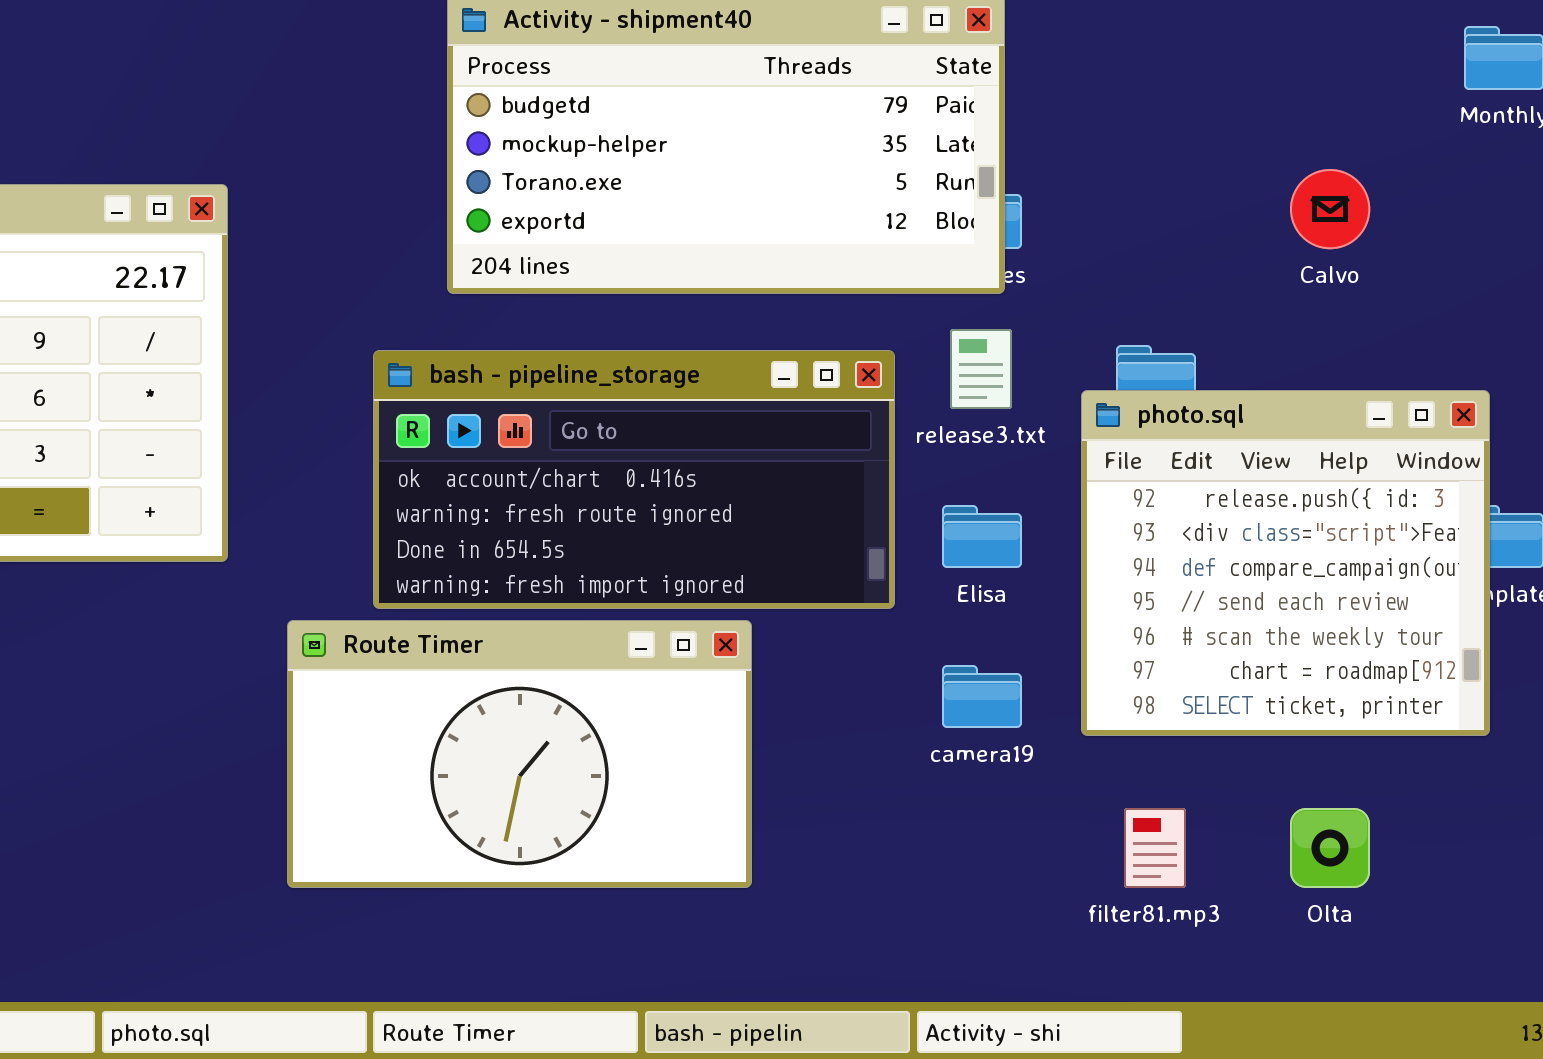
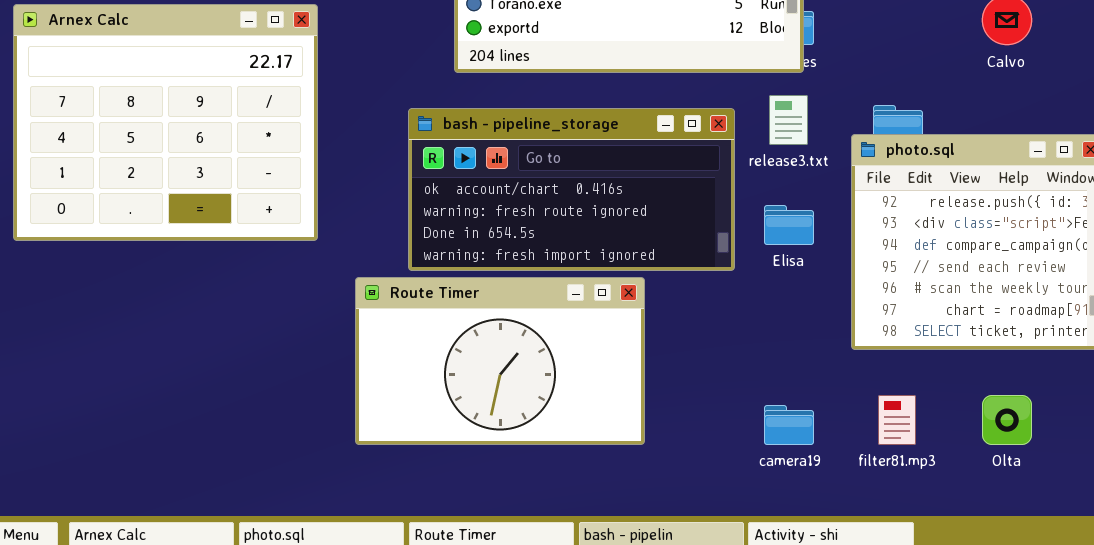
camera19: [942,665,1022,728] -> [764,405,814,445], moved

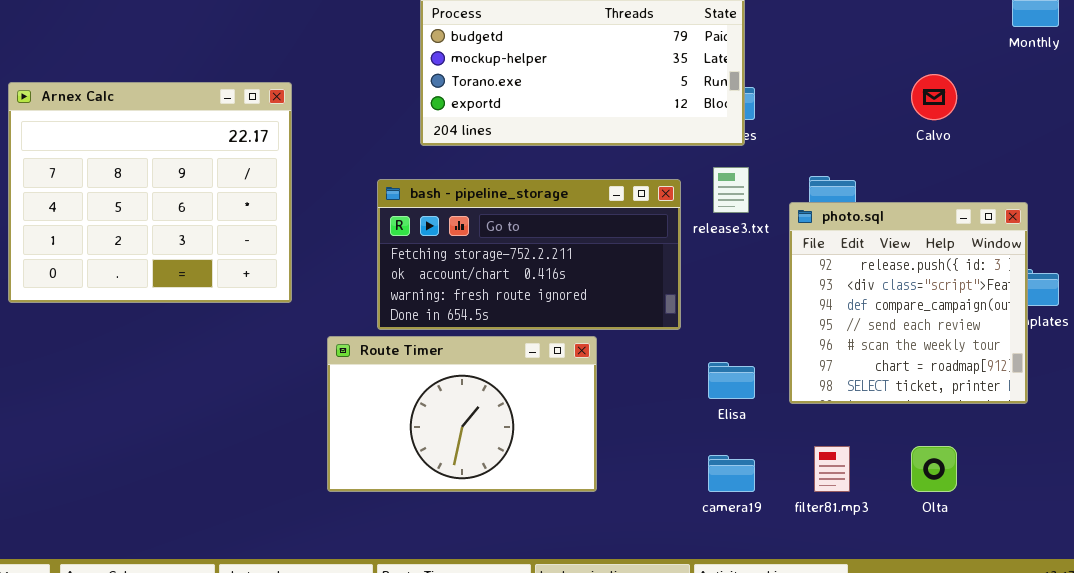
bash - pipeline_storage: [408,108,735,271] -> [377,179,681,330], scrolled up 1 row
Elisa: [764,205,814,245] -> [708,362,755,399], moved

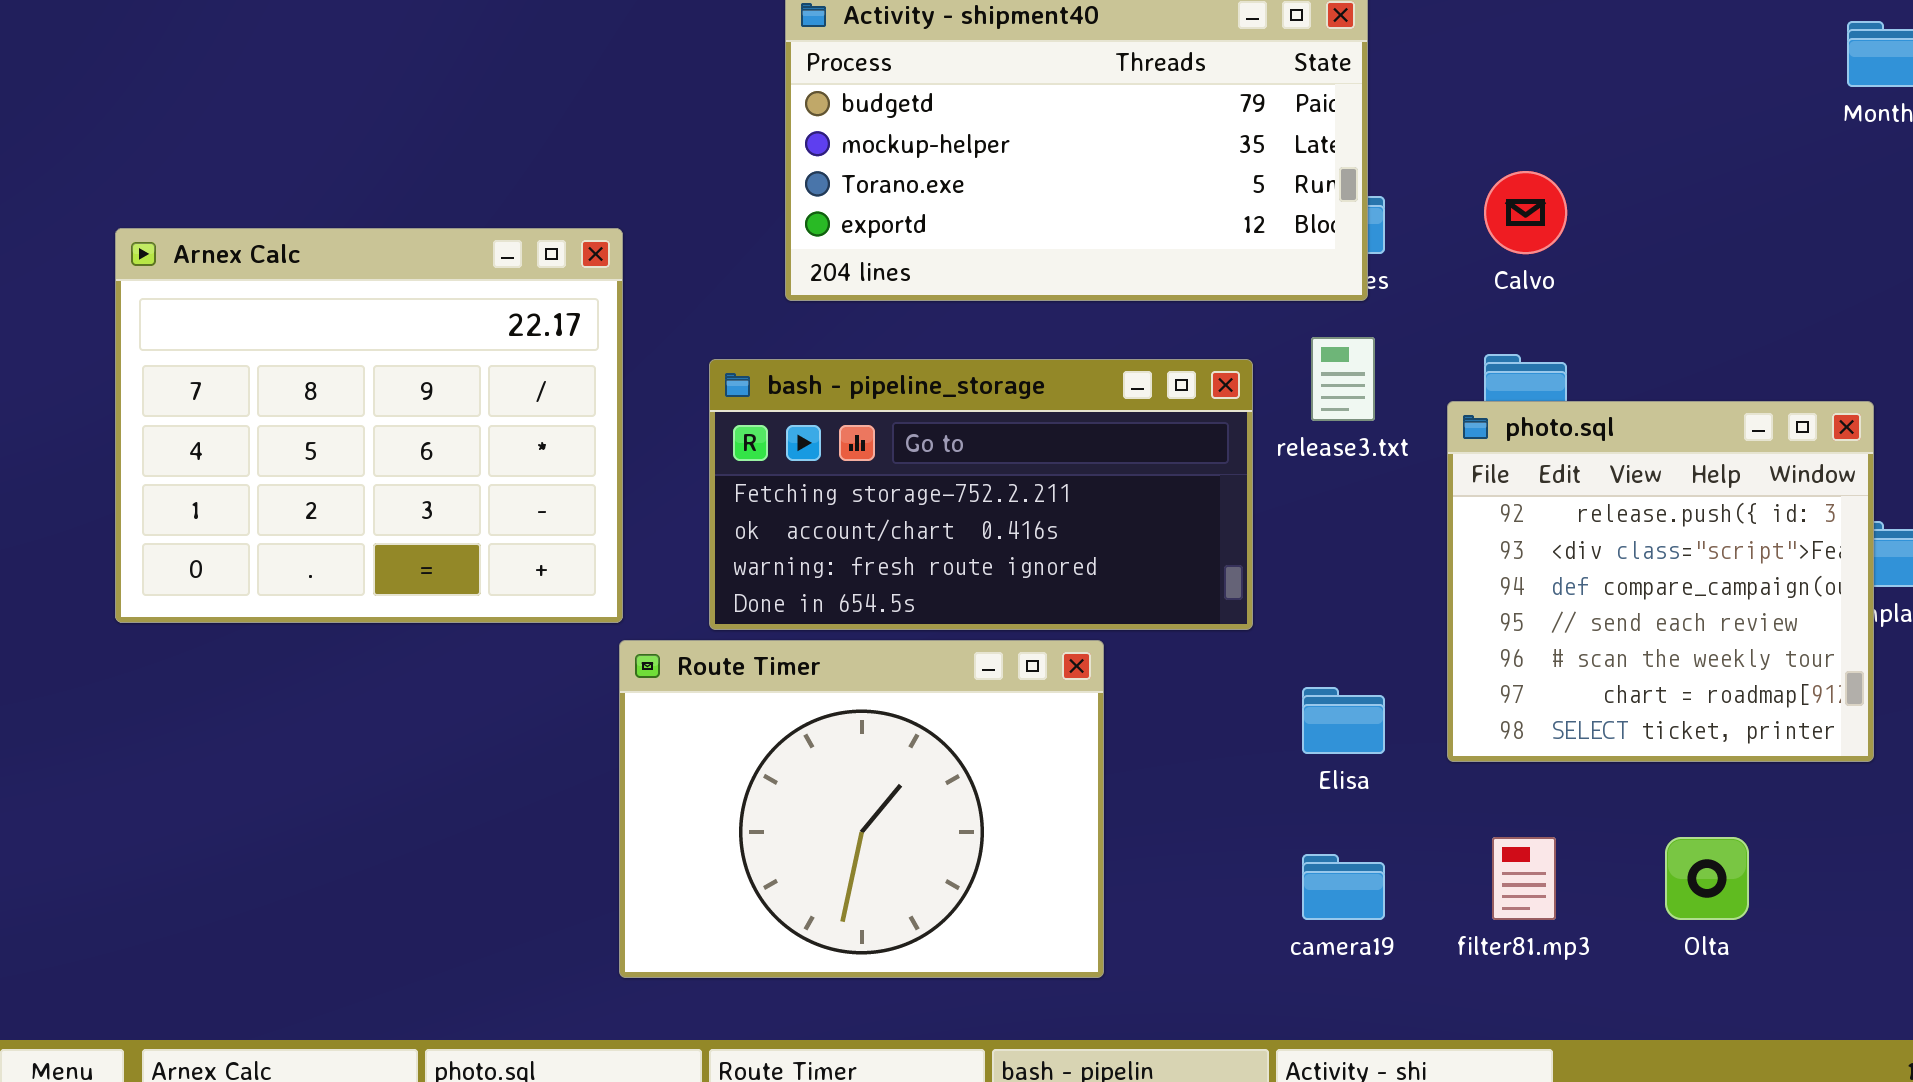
Calvo: [911,74,957,120] -> [1484,171,1567,254], moved
Arnex Calc: [8,82,292,303] -> [115,228,623,623], moved
Route Timer: [327,336,597,492] -> [619,640,1104,978], resized

